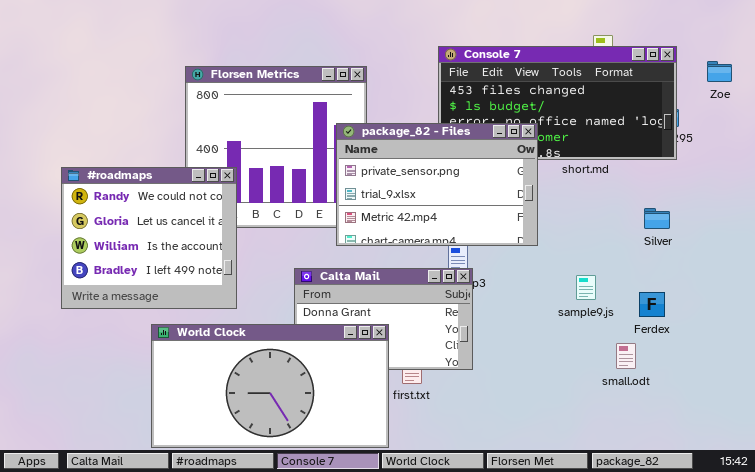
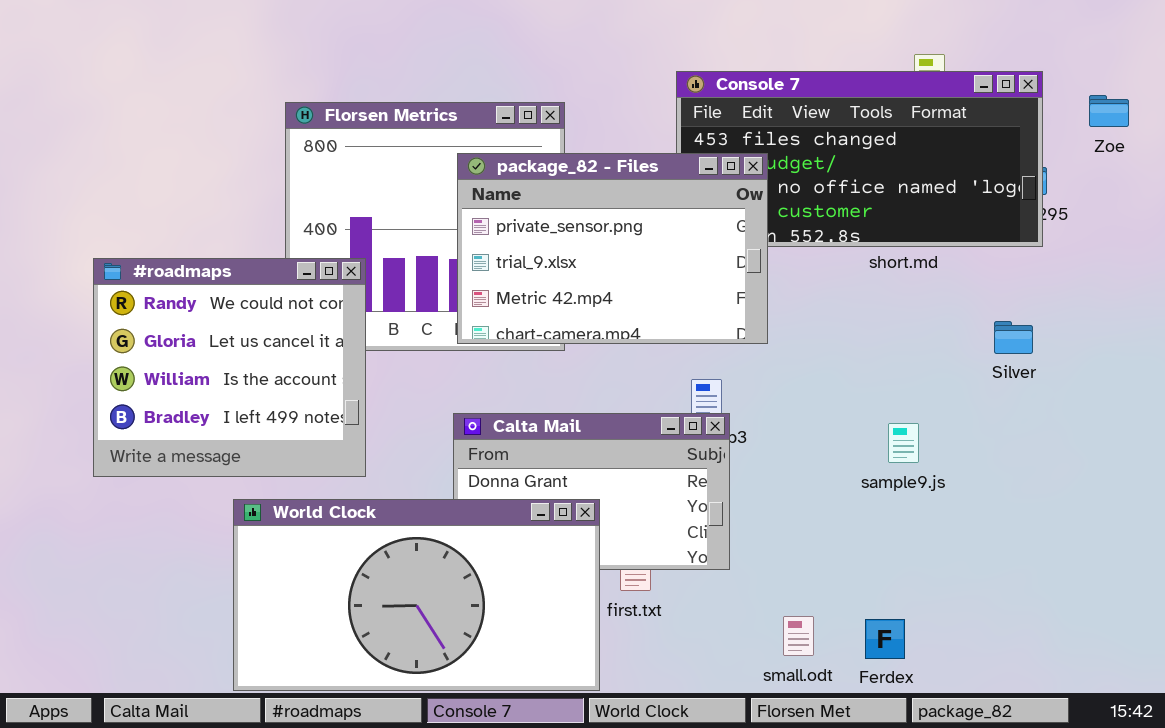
package_82 - Files: [336,123,538,246] -> [457,153,768,344], moved
Ferdex: [639,292,665,317] -> [865,619,905,659], moved
small.odt: [616,343,636,369] -> [783,616,814,656], moved

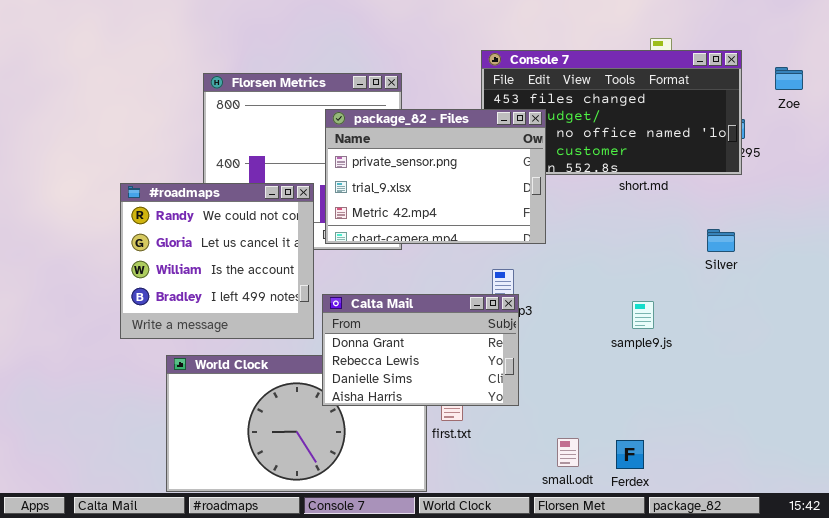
#roadmaps: [93,258,366,477] -> [120,183,314,339], moved
Calta Mail: [453,413,730,570] -> [322,294,519,406], raised

